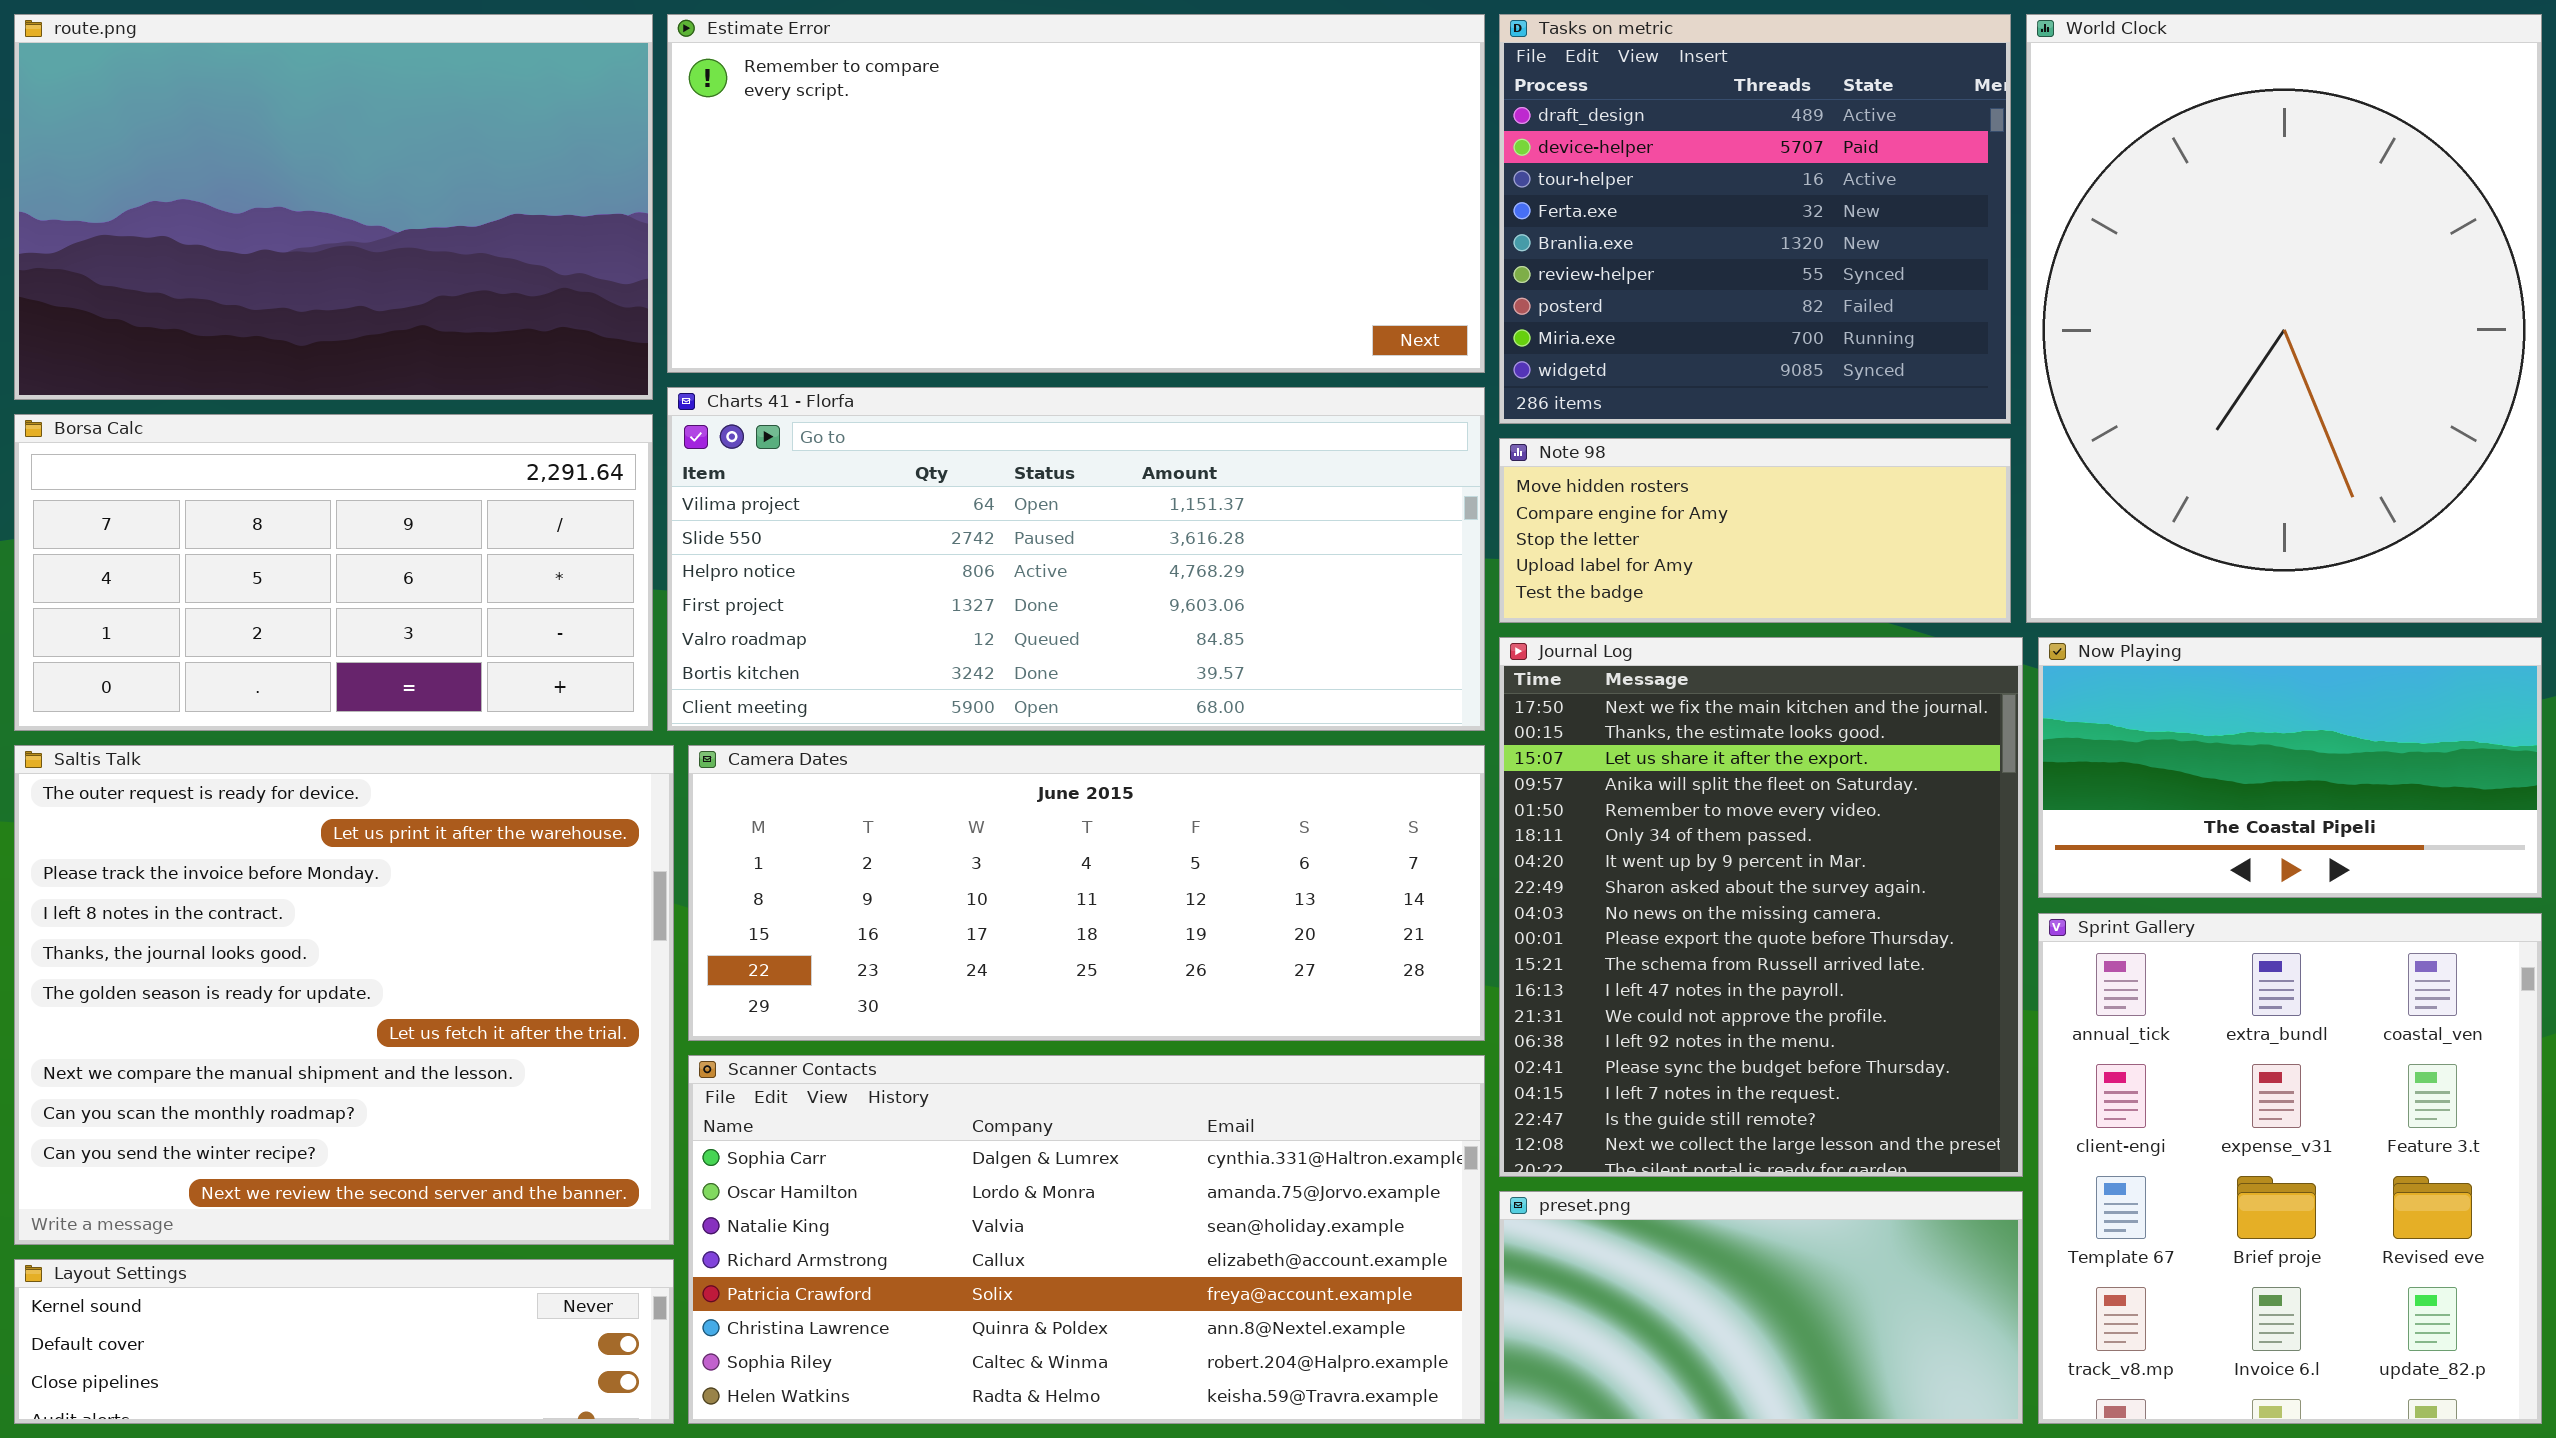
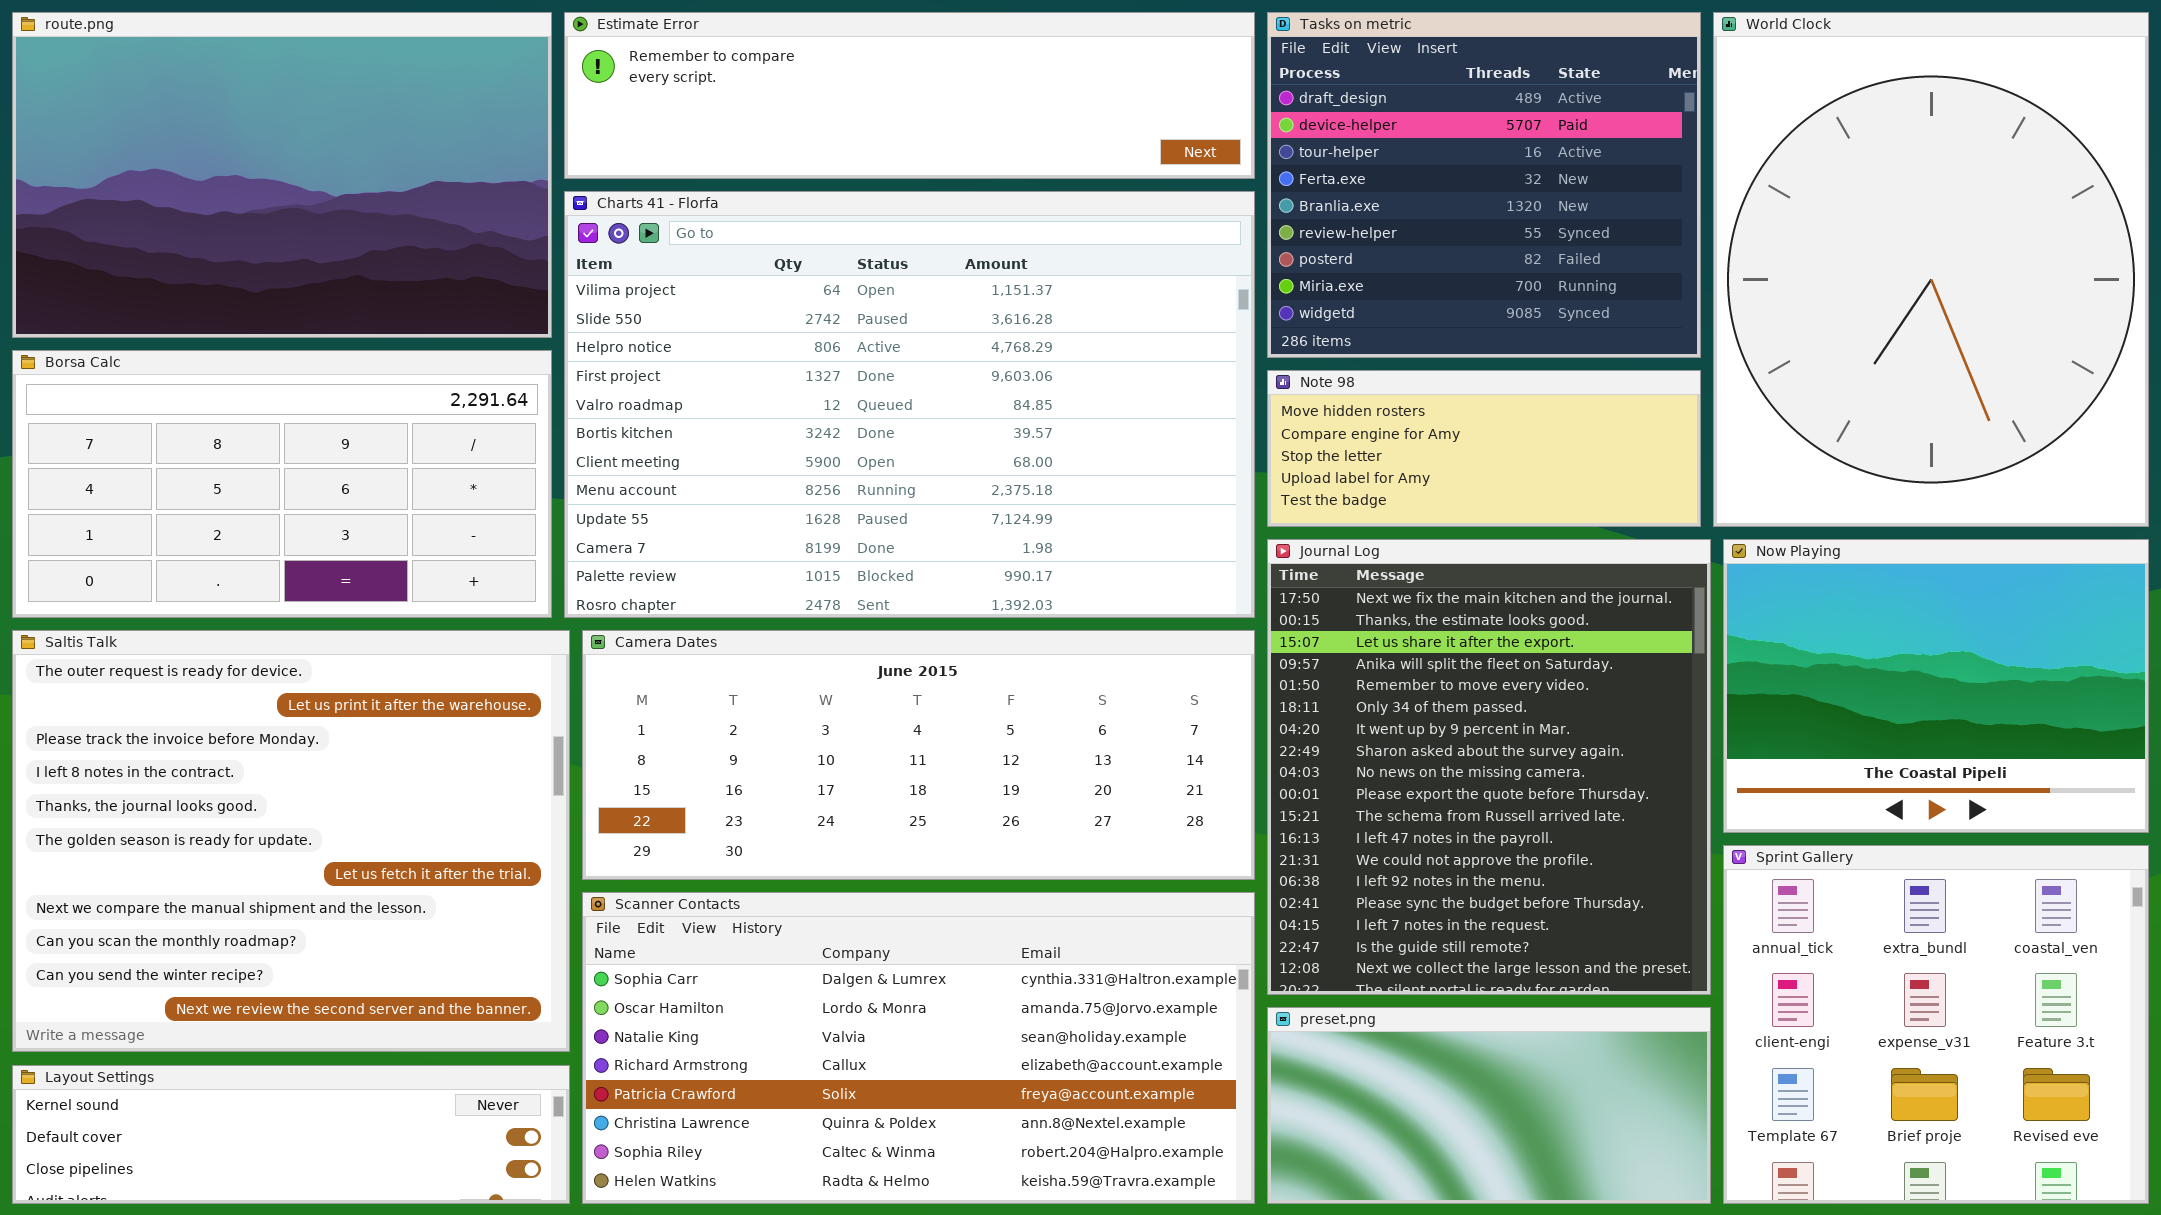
Estimate Error: [667,14,1485,373] -> [564,12,1255,179], resized
Charts 41 - Florfa: [667,387,1485,731] -> [564,191,1255,618], resized
Now Playing: [2038,637,2542,898] -> [1723,539,2149,833], resized
Sprint Gallery: [2038,913,2542,1424] -> [1723,845,2149,1204], resized

